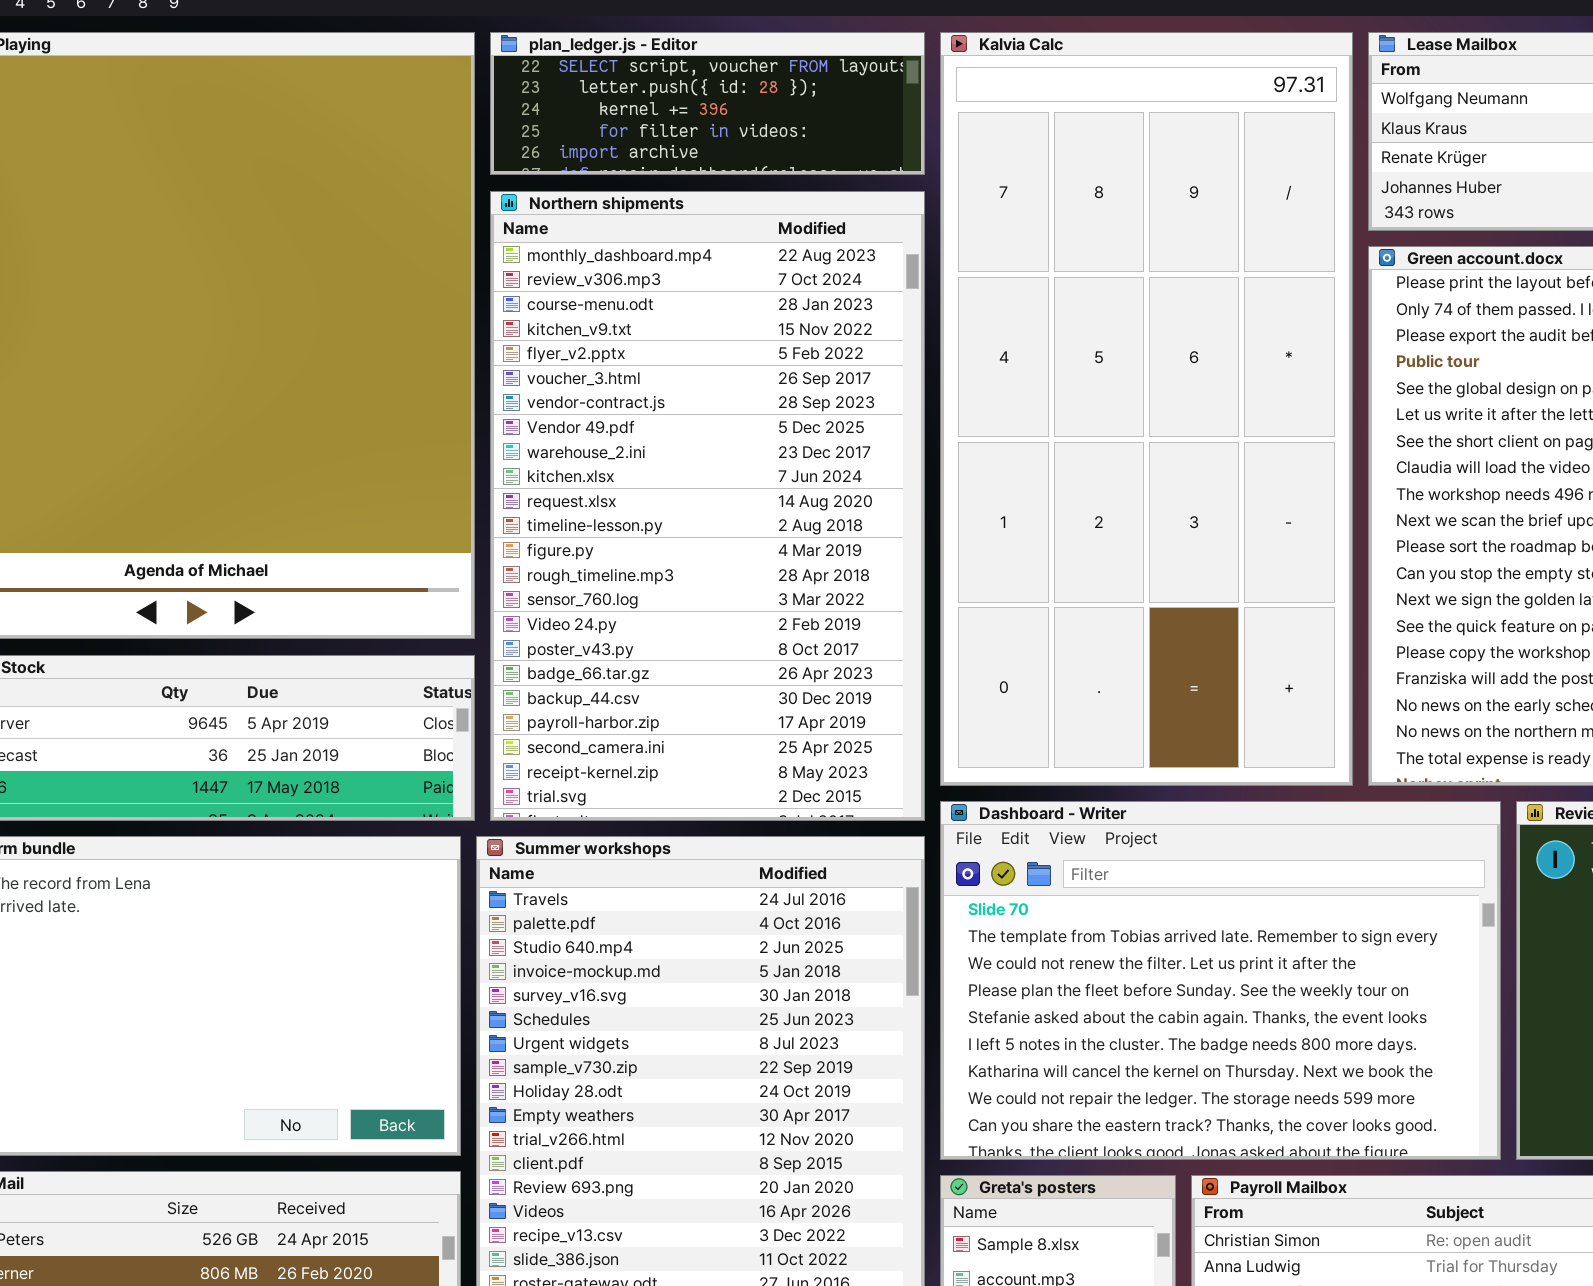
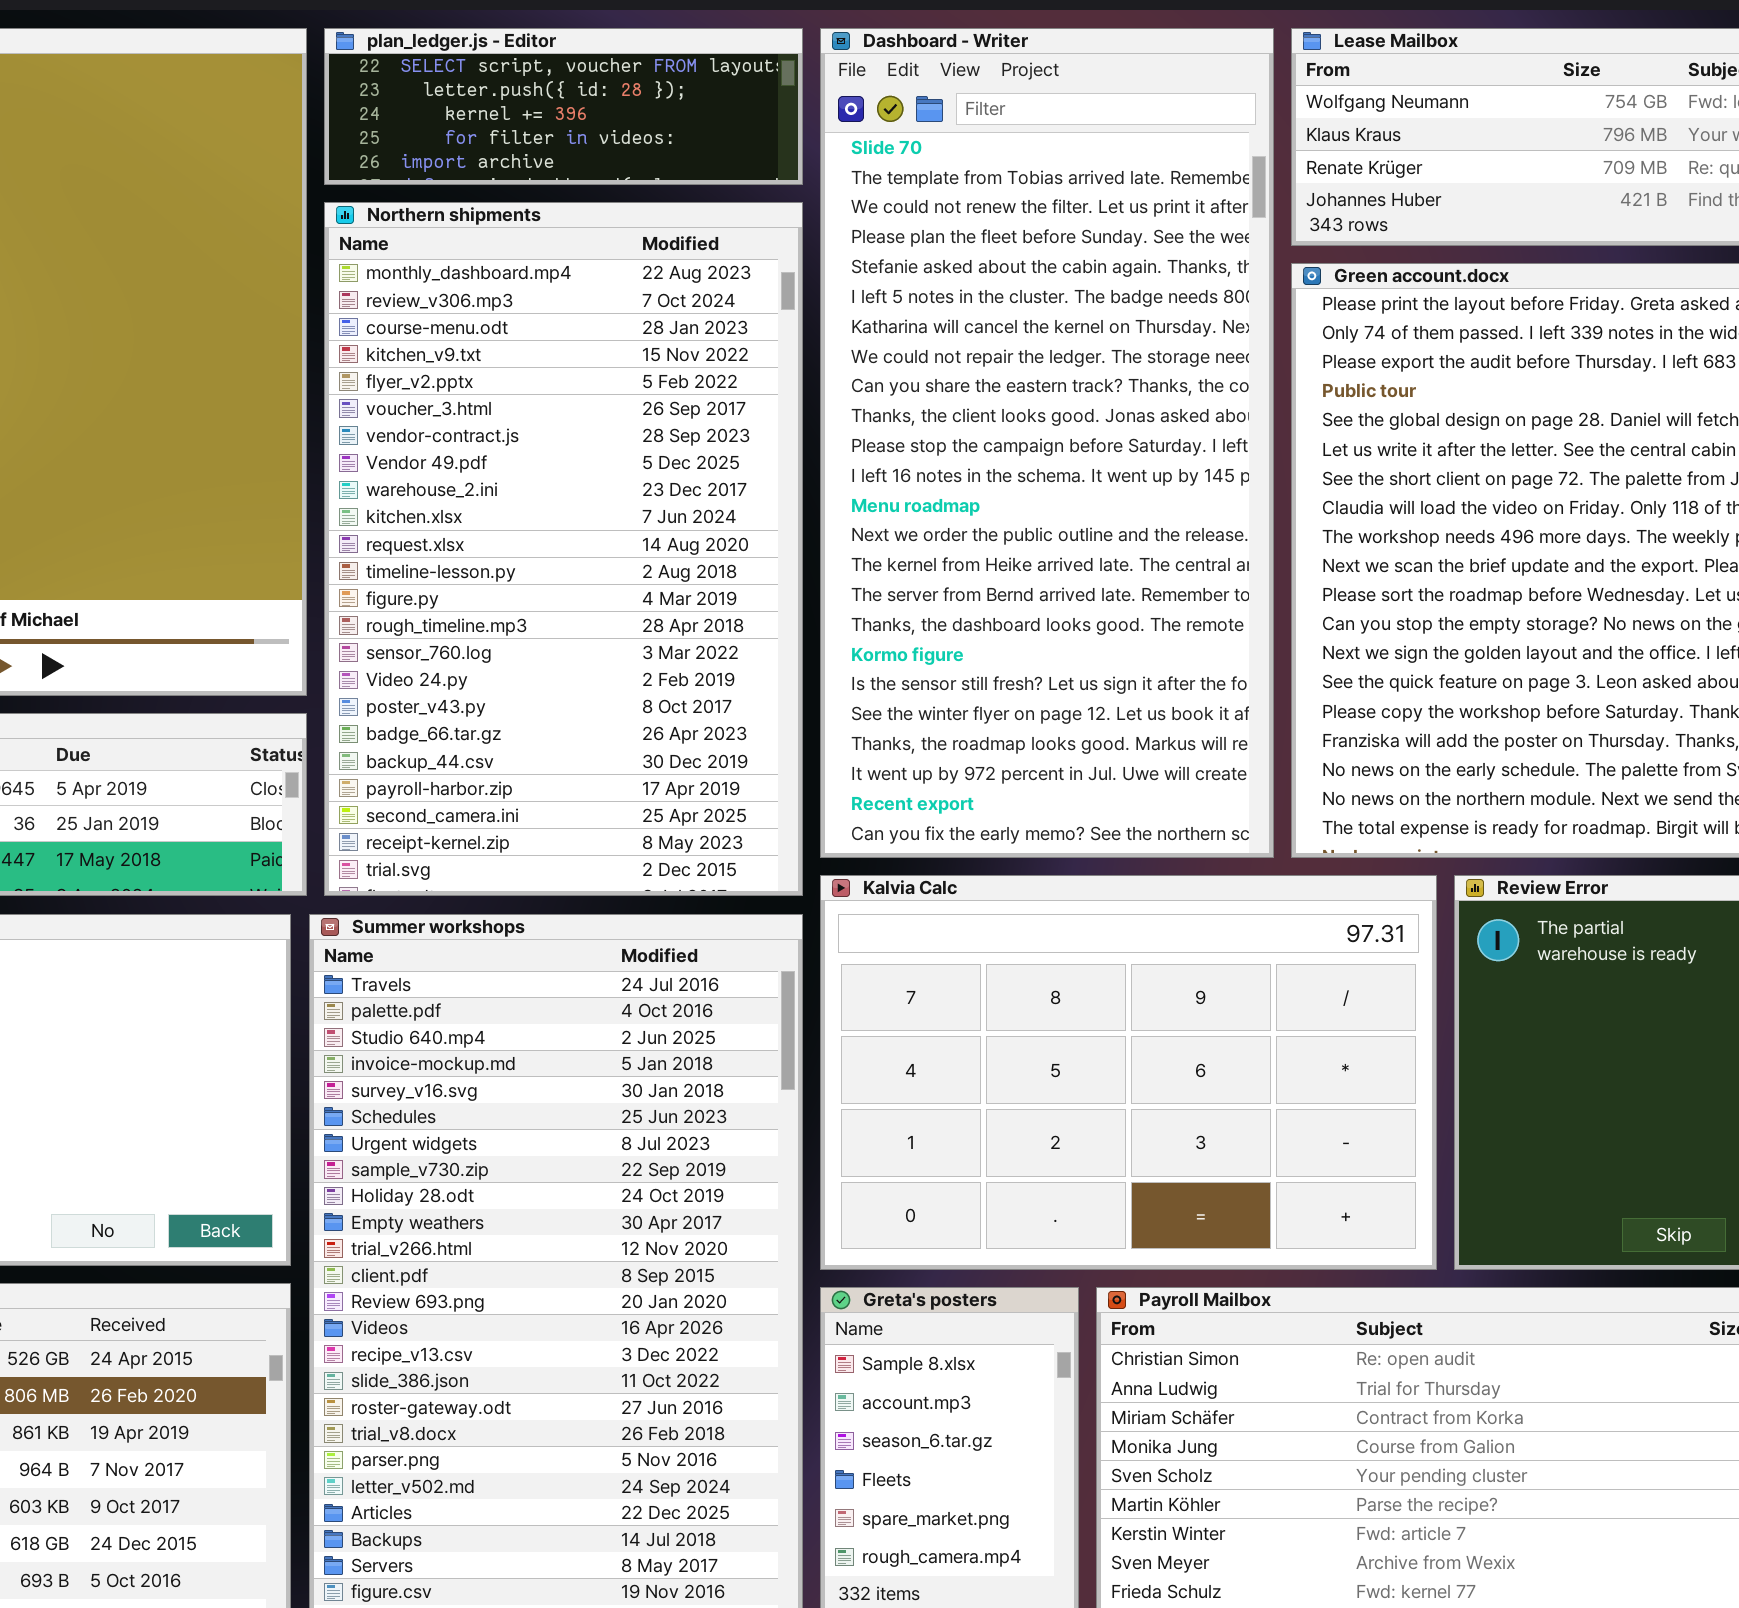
Kalvia Calc: [940,32,1353,786] -> [820,875,1437,1270], moved, resized
Dashboard - Writer: [940,801,1501,1160] -> [820,28,1274,858], moved, resized

